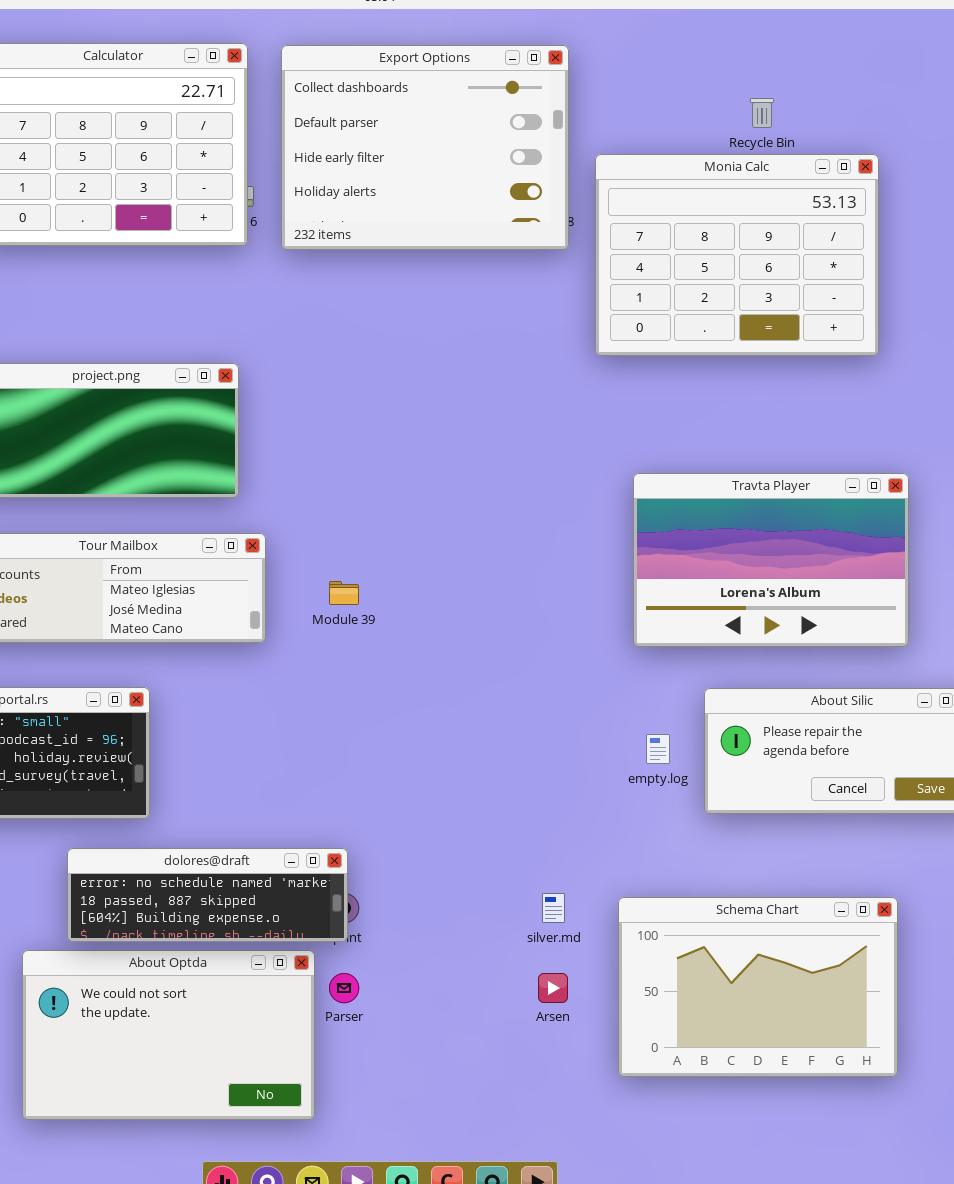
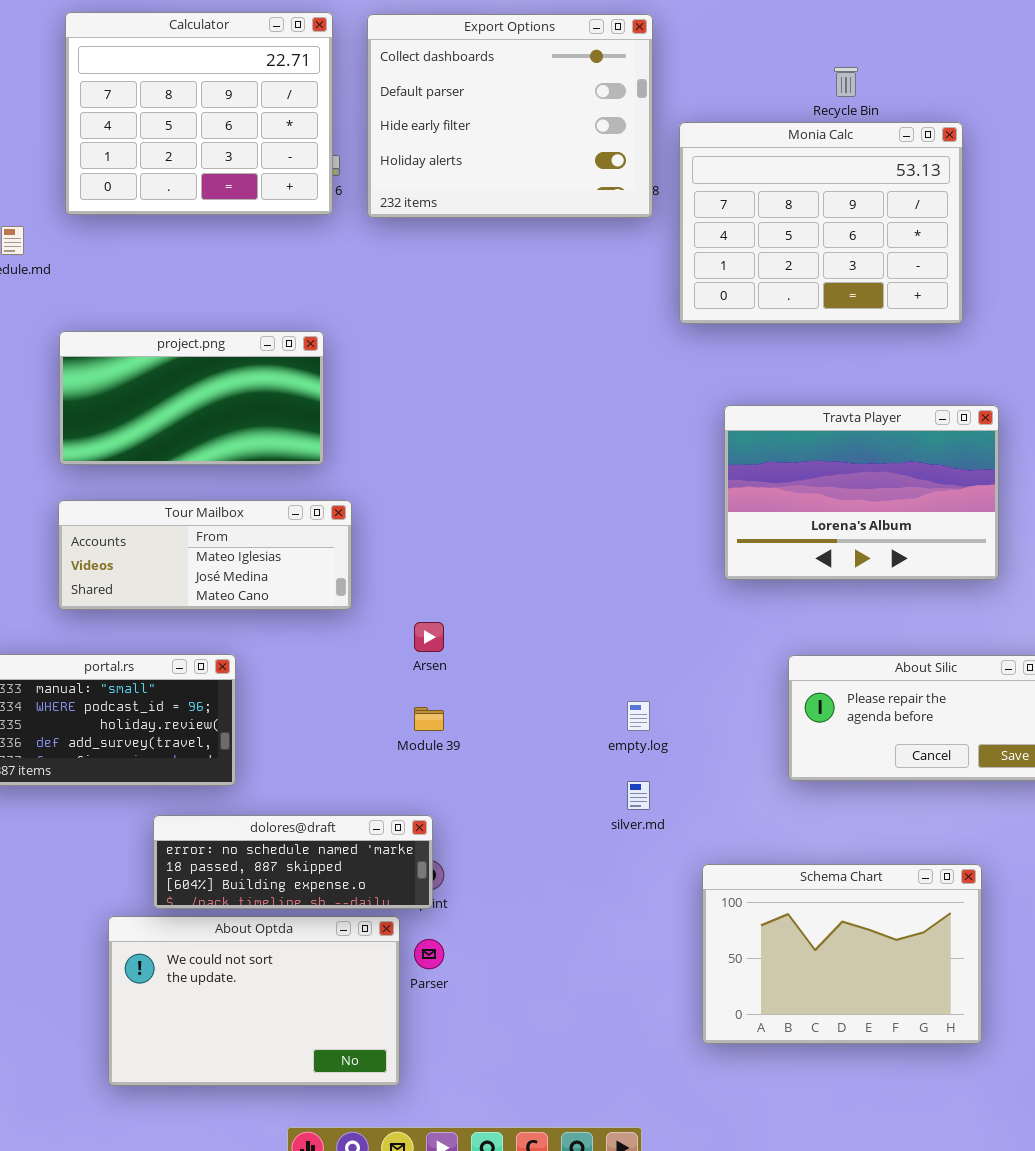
Travta Player: [633,473,909,647] -> [724,405,999,580], moved
Module 39: [329,581,359,605] -> [414,707,444,731], moved
empty.log: [646,734,670,764] -> [627,701,650,731], moved
silver.md: [542,893,565,923] -> [627,781,650,810], moved
Arsen: [538,973,568,1003] -> [414,622,444,652], moved

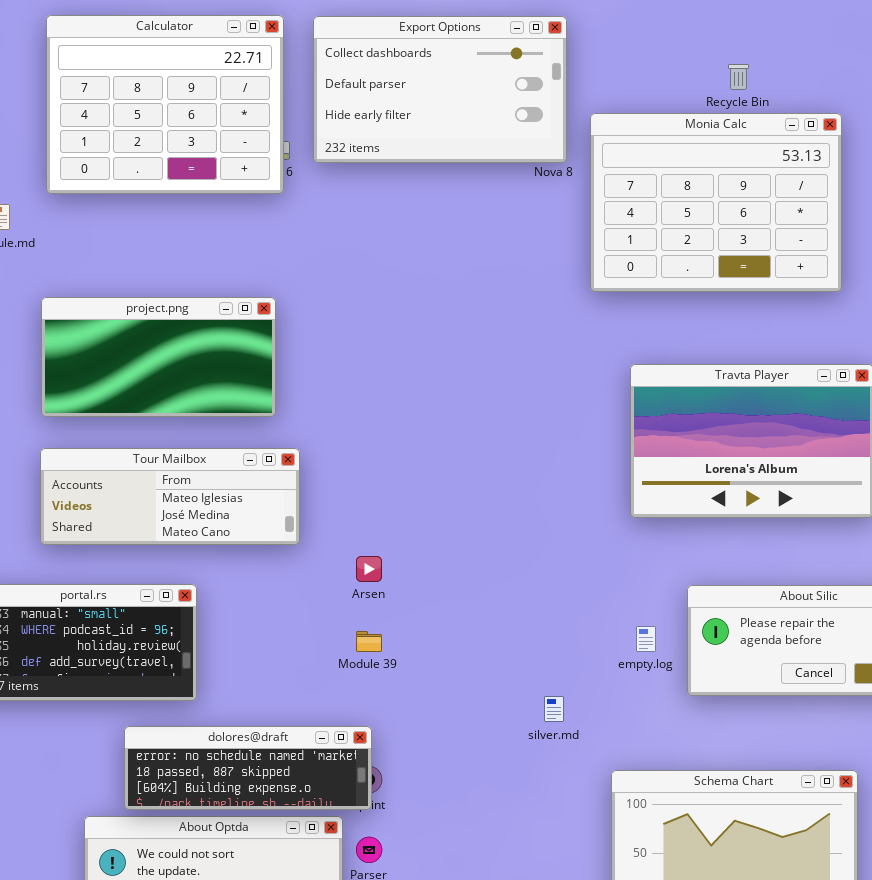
Export Options: [367,14,653,218] -> [313,16,567,163], resized
empty.log: [627,701,650,731] -> [636,626,656,652], moved

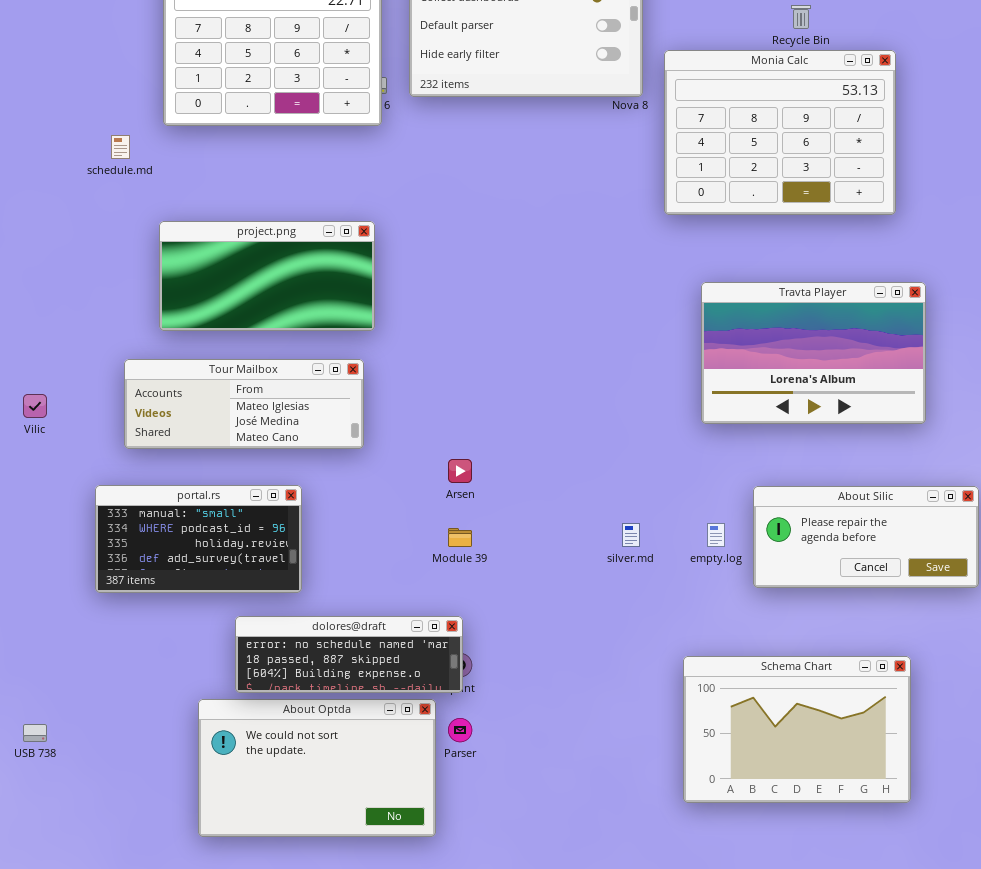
Tour Mailbox: [40,448,300,545] -> [124,359,364,449], moved
silver.md: [544,696,564,722] -> [622,523,640,547], moved

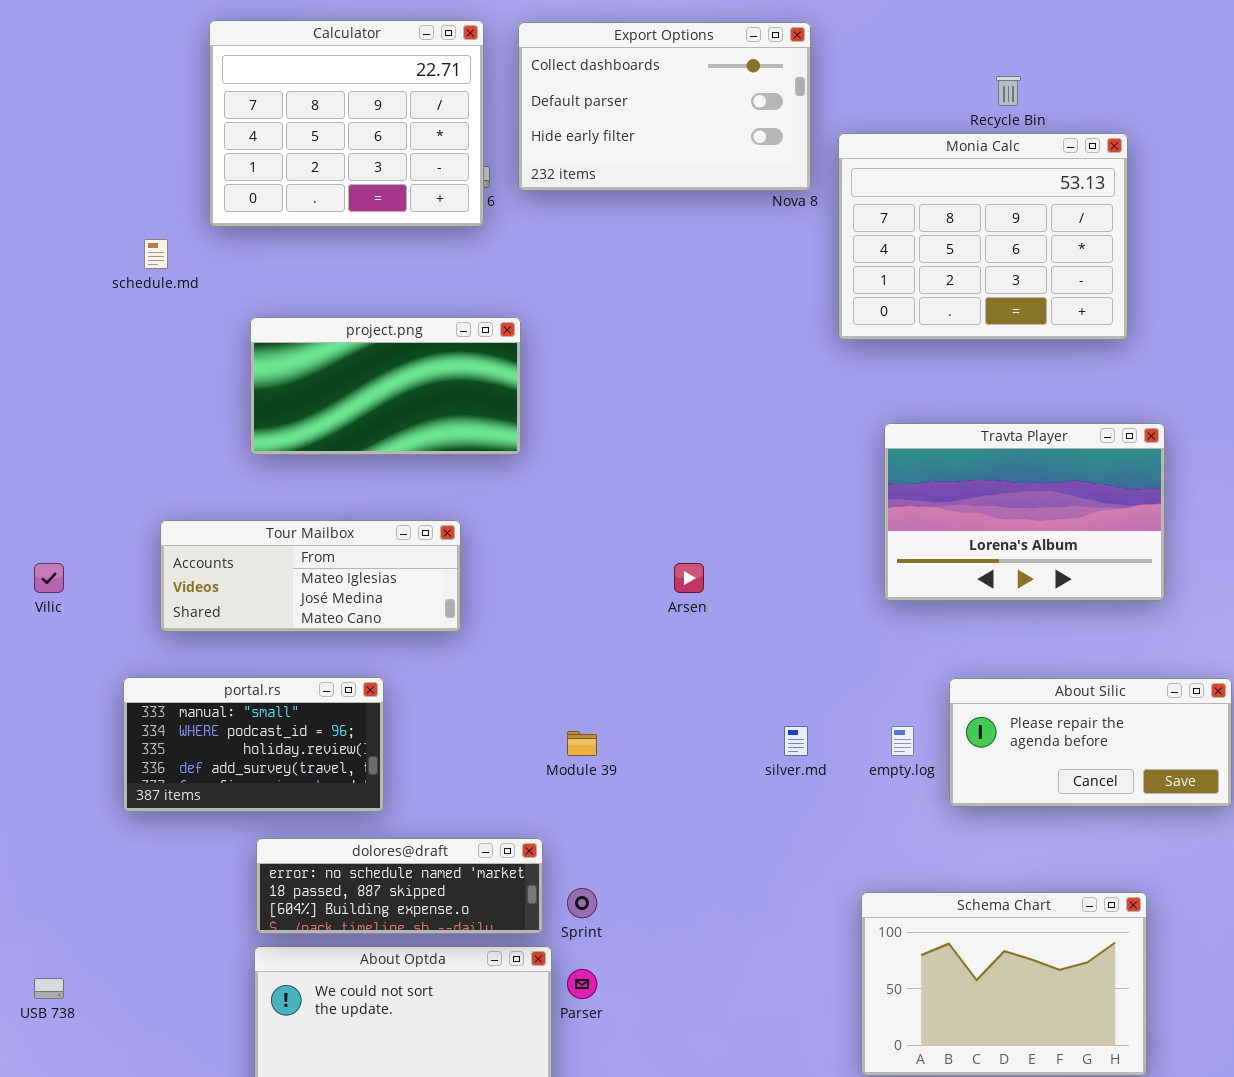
project.png: [159,221,375,331] -> [250,317,521,455], moved
Arsen: [448,459,472,483] -> [674,563,704,593], moved
dolores@draft: [235,616,463,693] -> [256,838,543,934], moved

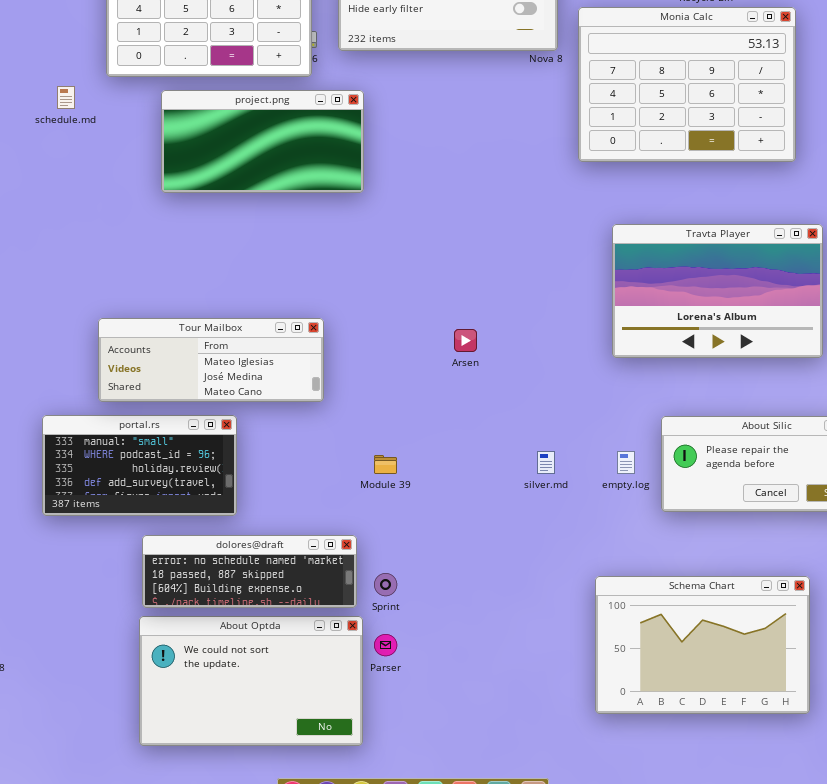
project.png: [250,317,521,455] -> [161,90,364,193], moved
Tour Mailbox: [160,520,461,632] -> [98,318,324,402], moved

